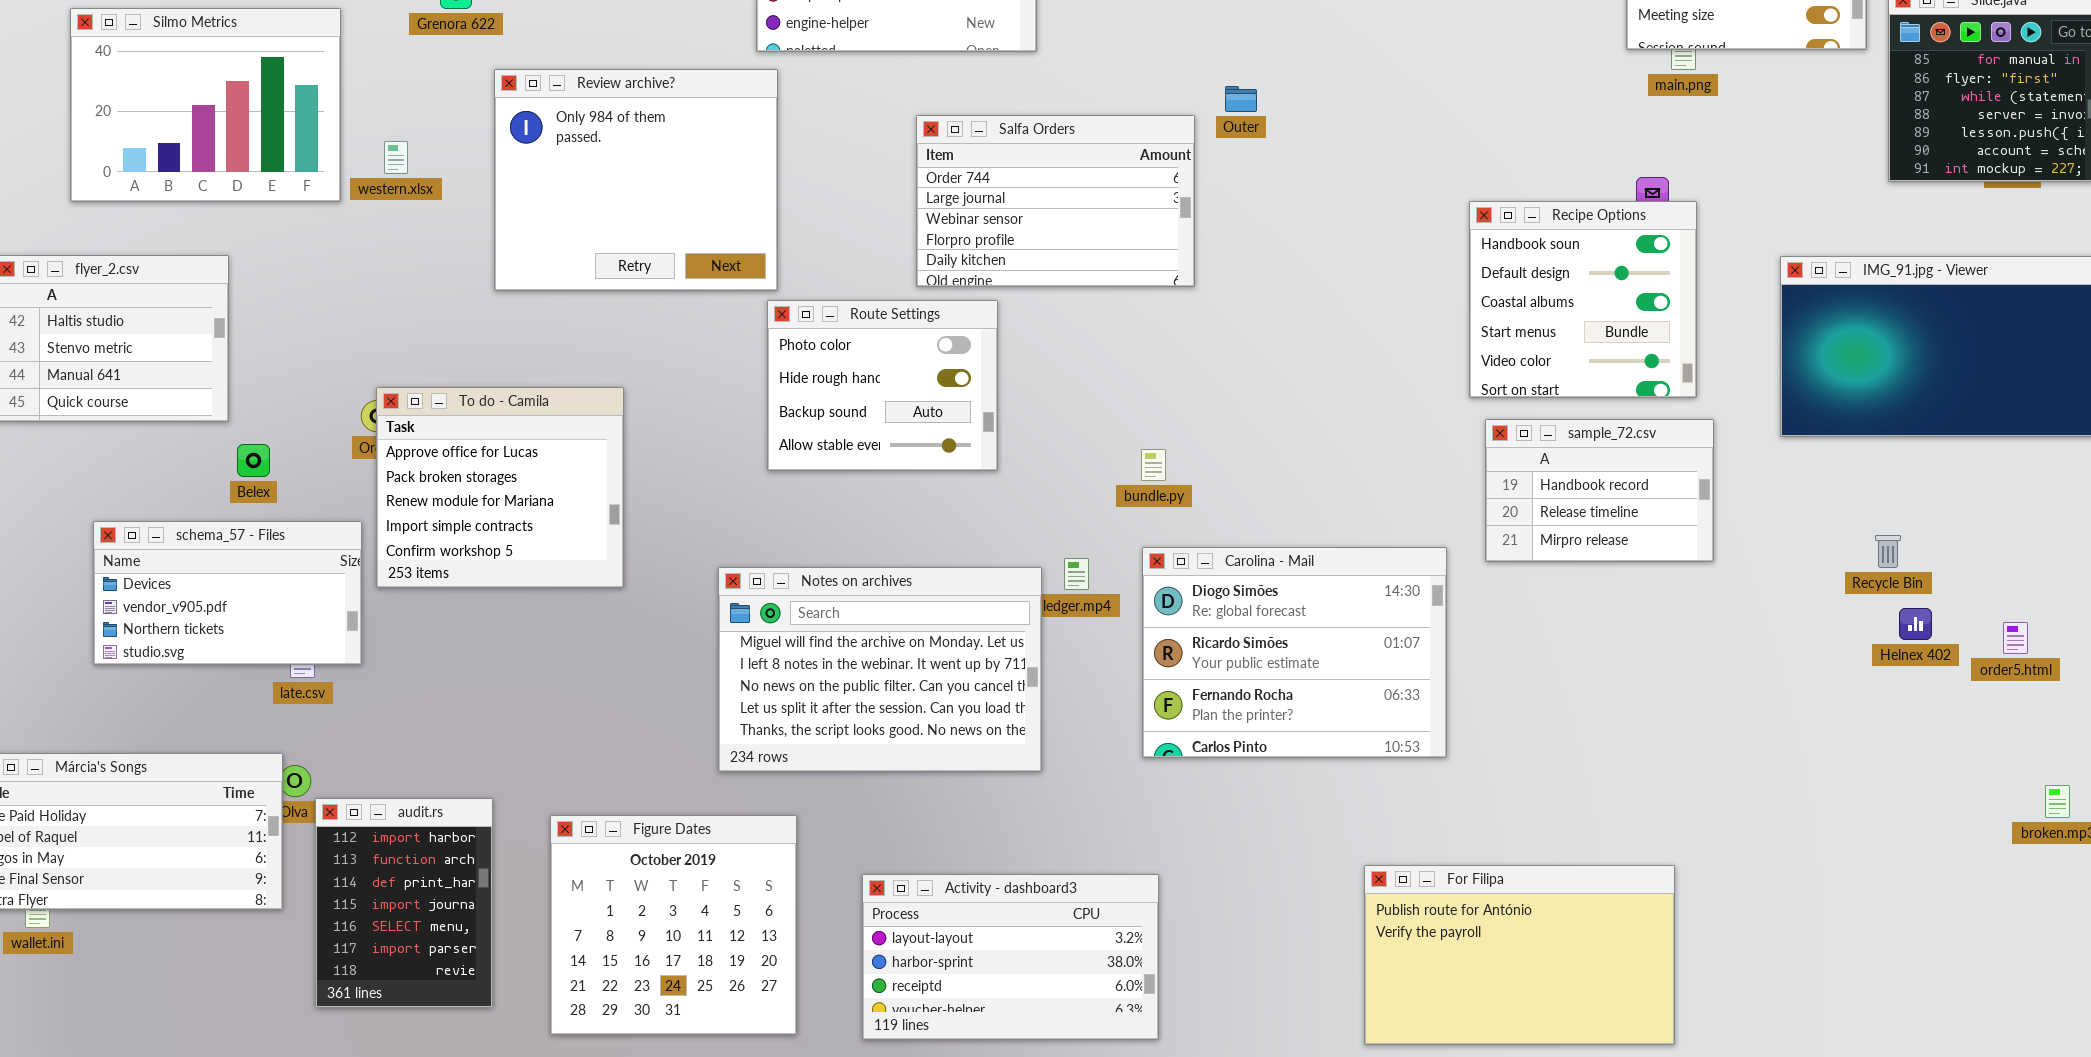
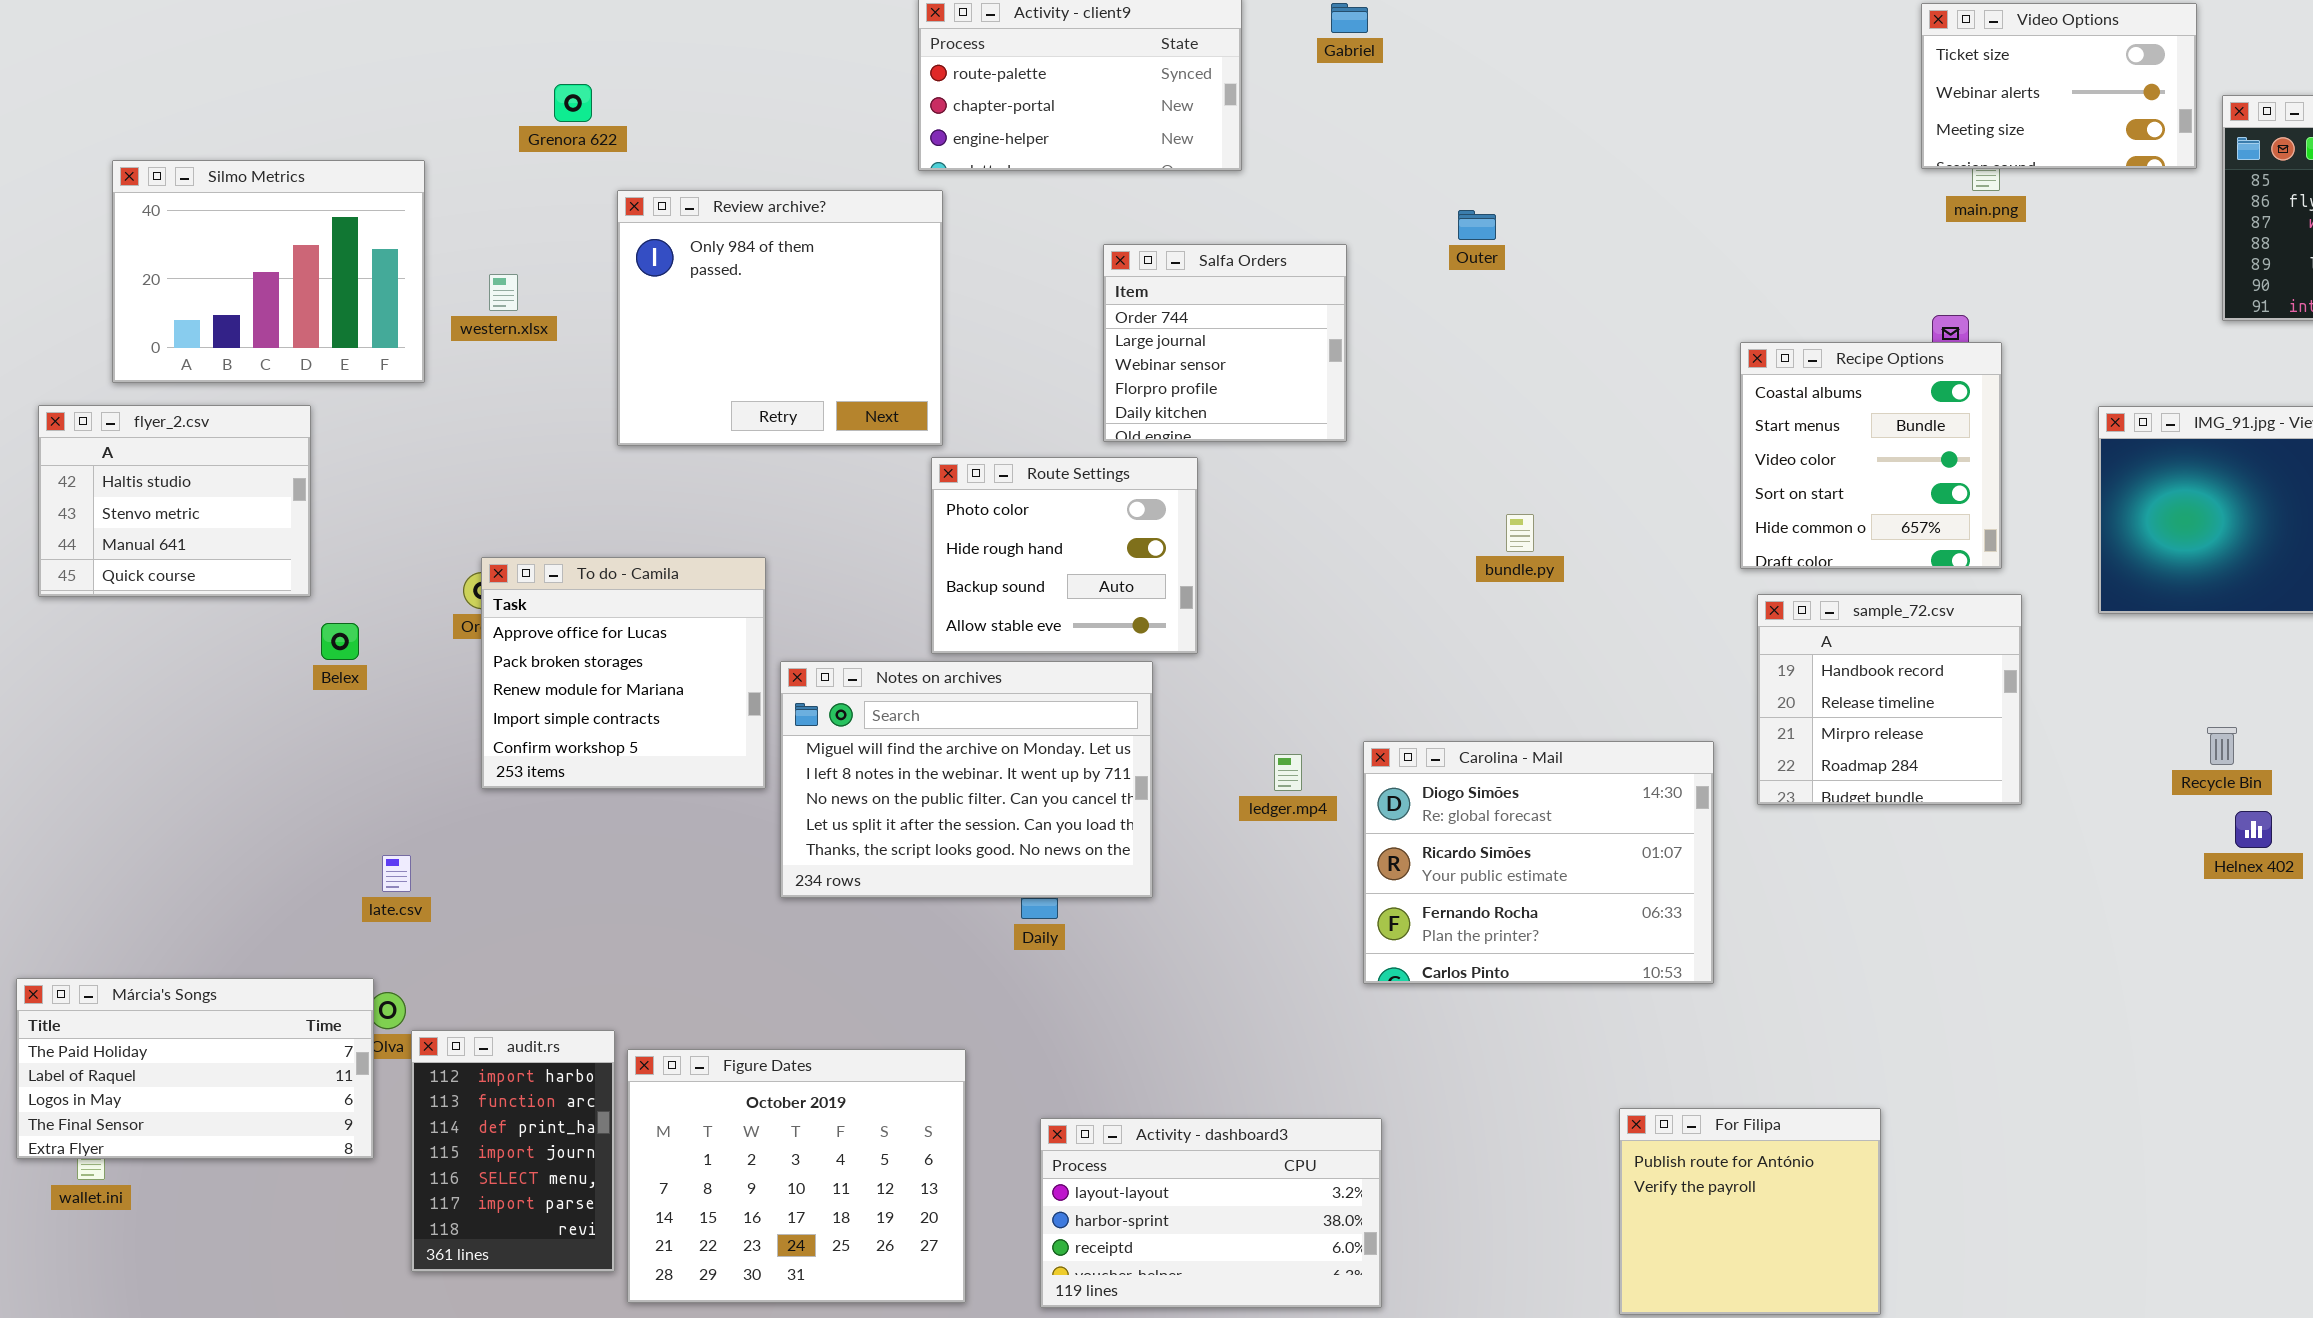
Silmo Metrics: [70,8,341,202] -> [112,160,425,383], moved
Salfa Orders: [916,115,1195,287] -> [1103,244,1347,442], resized
Recipe Options: [1469,201,1697,398] -> [1740,342,2002,569], scrolled down 2 rows
sample_72.csv: [1485,419,1714,562] -> [1757,594,2022,805], resized
bundle.py: [1141,449,1166,481] -> [1506,514,1534,552], moved
schema_57 - Files: [93,521,362,665] -> none, closed
Notes on archives: [718,567,1042,772] -> [780,661,1153,898], moved
Figure Dates: [550,815,797,1035] -> [627,1049,966,1303], resized
For Filipa: [1364,865,1675,1045] -> [1619,1108,1881,1315], resized

